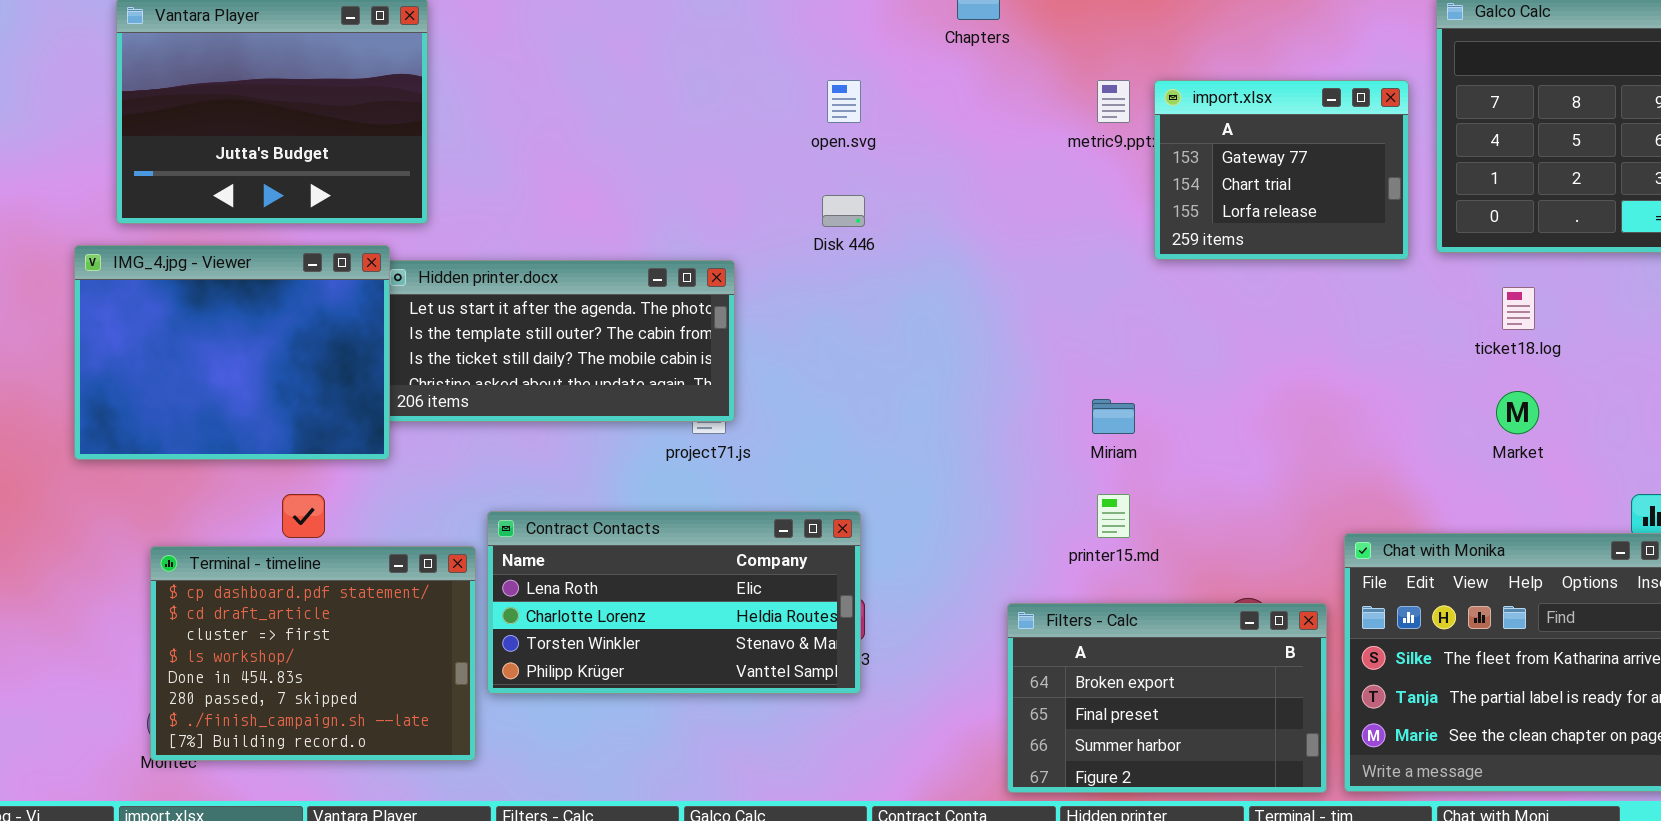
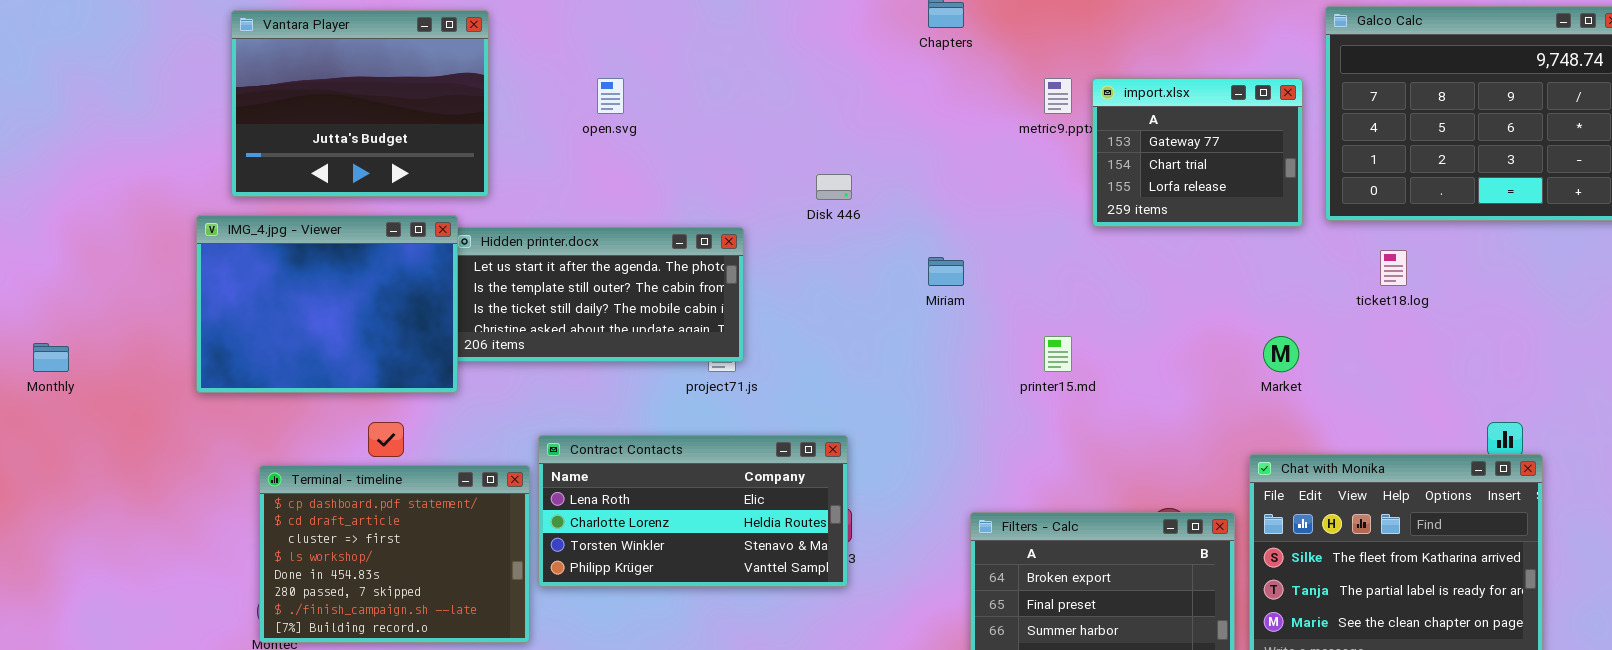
open.svg: [827,80,861,123] -> [597,78,624,114], moved
Market: [1496,391,1539,434] -> [1263,336,1299,372], moved
Miriam: [1092,399,1135,434] -> [928,257,964,286], moved
printer15.md: [1097,494,1130,538] -> [1044,336,1072,372], moved

